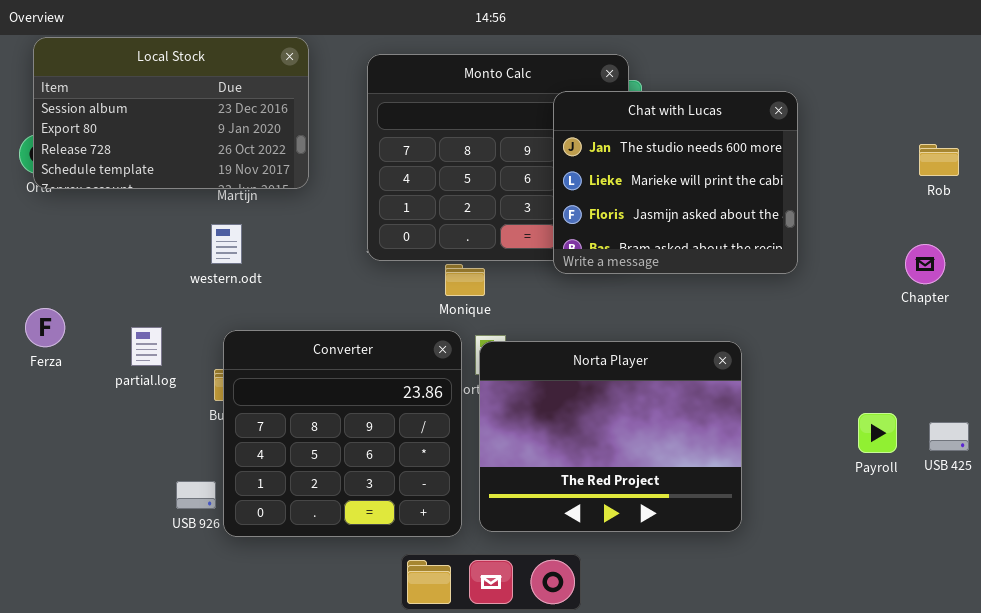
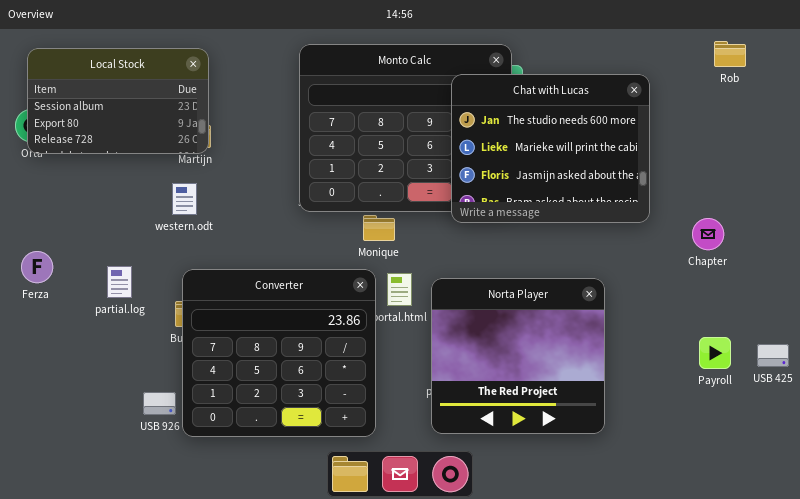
Local Stock: [33,37,309,189] -> [27,48,209,154], resized
Rob: [919,144,959,176] -> [714,41,746,67], moved
Chapter: [905,244,945,284] -> [692,218,724,250], moved
Norta Player: [479,341,742,532] -> [431,278,605,434], resized

